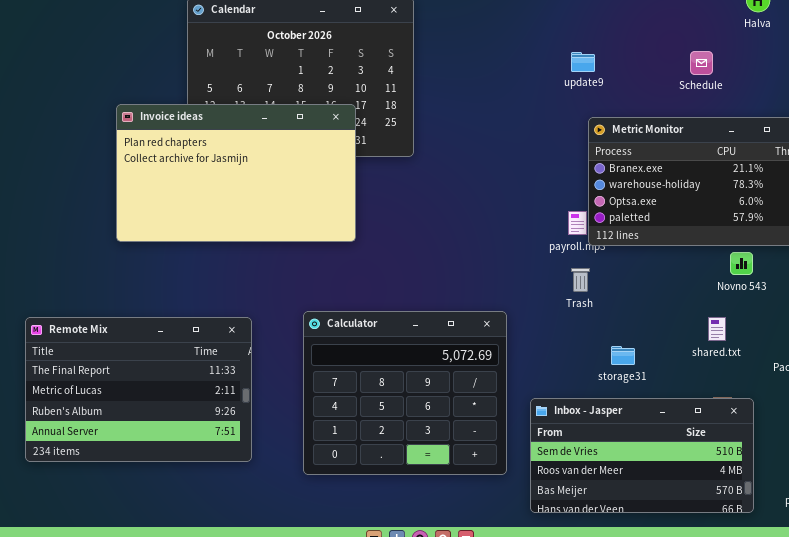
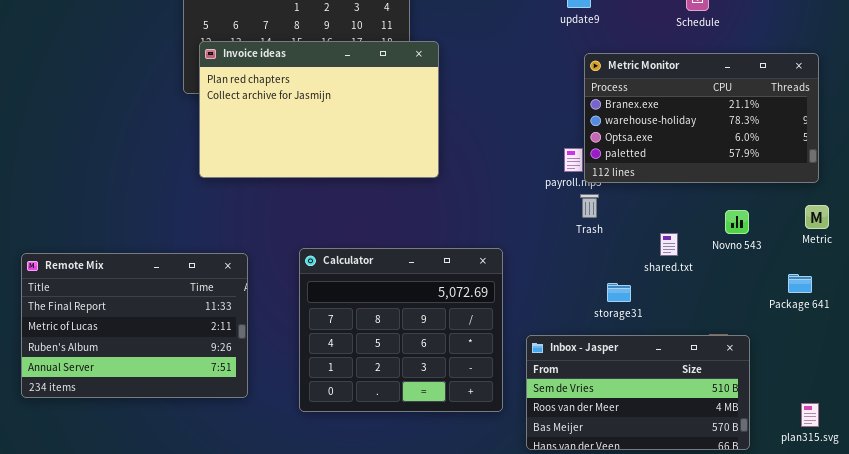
Invoice ideas: [116,104,356,242] -> [199,41,439,178], moved
Novno 543: [730,252,753,275] -> [725,210,749,234], moved
Trash: [571,268,590,292] -> [580,194,599,218], moved
shared.txt: [708,317,726,341] -> [660,233,678,256], moved

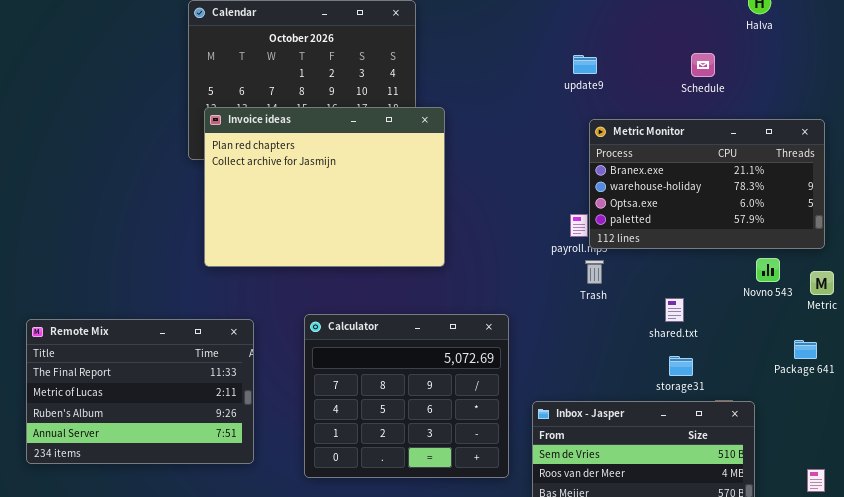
Invoice ideas: [199,41,439,178] -> [204,107,445,267], resized
Novno 543: [725,210,749,234] -> [756,258,780,282], moved
storage31: [607,283,631,302] -> [669,356,693,376], moved

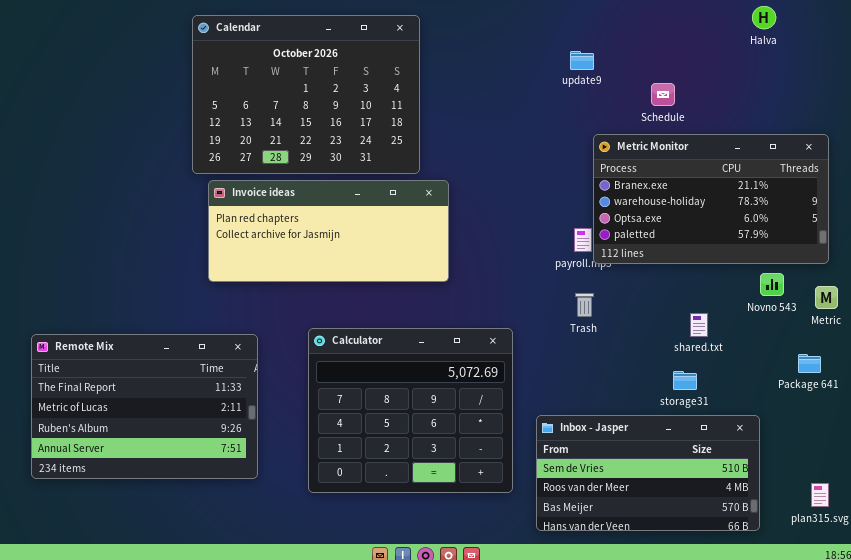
Schedule: [691,53,715,77] -> [651,83,675,106], moved
update9: [573,55,597,74] -> [570,51,594,70], moved
Invoice ideas: [204,107,445,267] -> [208,180,449,282], resized
Trash: [585,260,604,284] -> [575,293,594,317], moved
shared.txt: [665,298,684,322] -> [690,313,708,337], moved

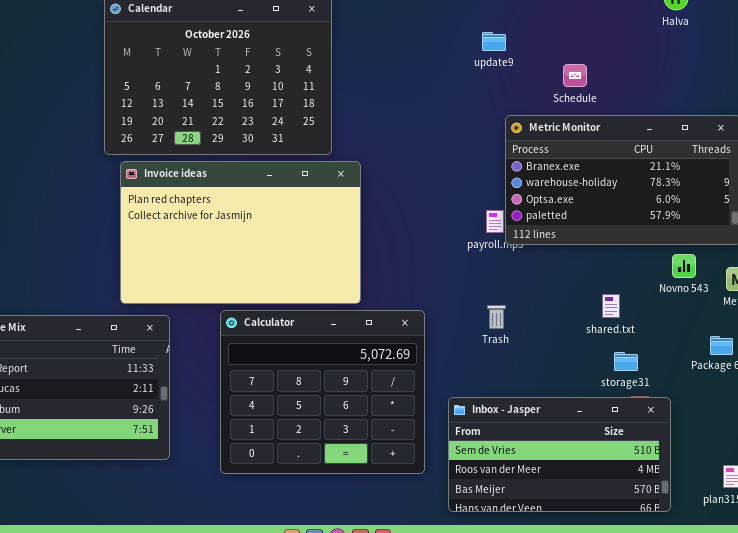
Invoice ideas: [208,180,449,282] -> [120,161,361,304], resized
Trash: [575,293,594,317] -> [487,305,506,329], moved
storage31: [673,371,697,390] -> [614,352,638,371], moved

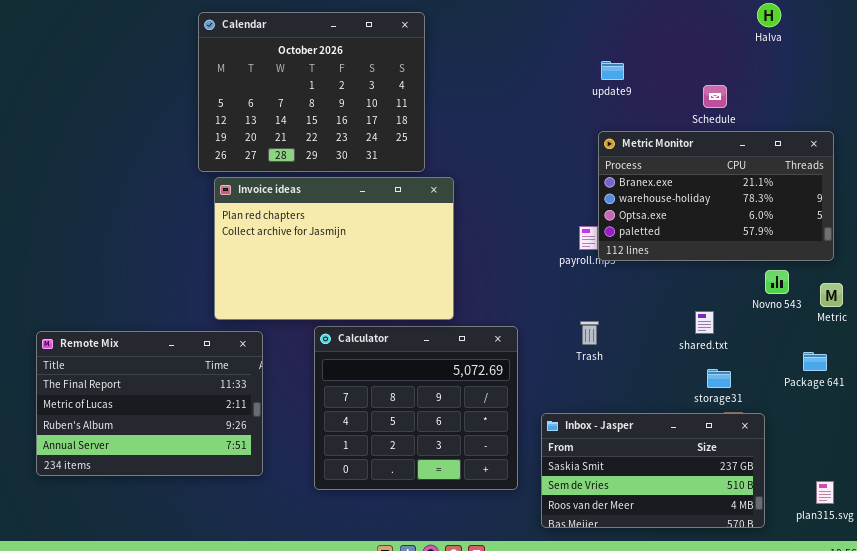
update9: [482,32,506,51] -> [601,61,624,80], moved
Schedule: [563,64,587,87] -> [703,85,727,108], moved
Inbox - Jasper: [448,397,671,512] -> [541,413,765,528], scrolled up 1 row

